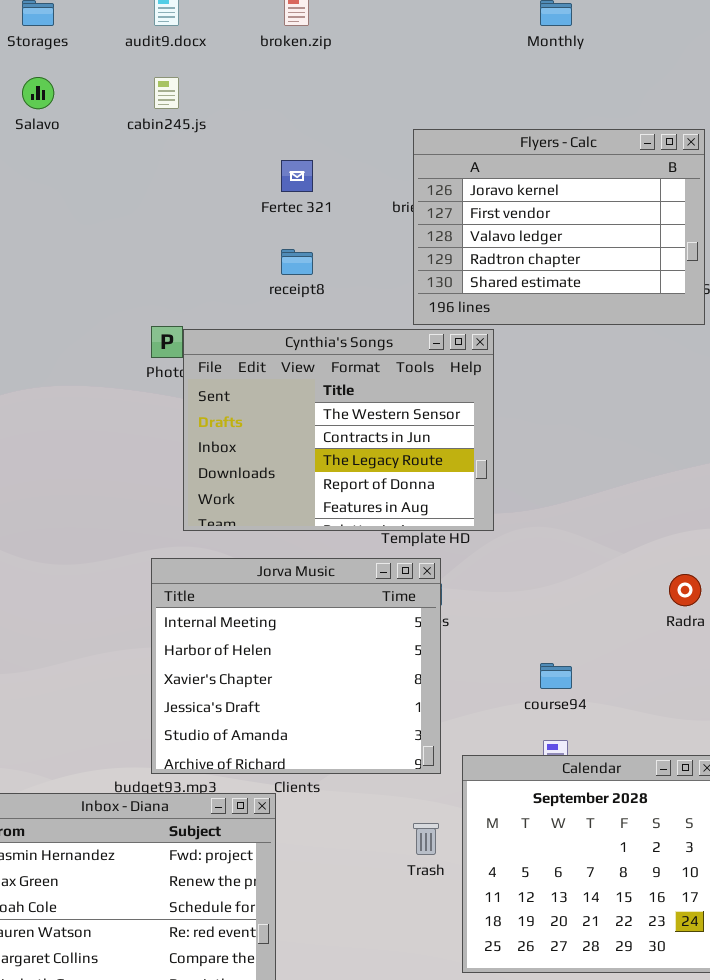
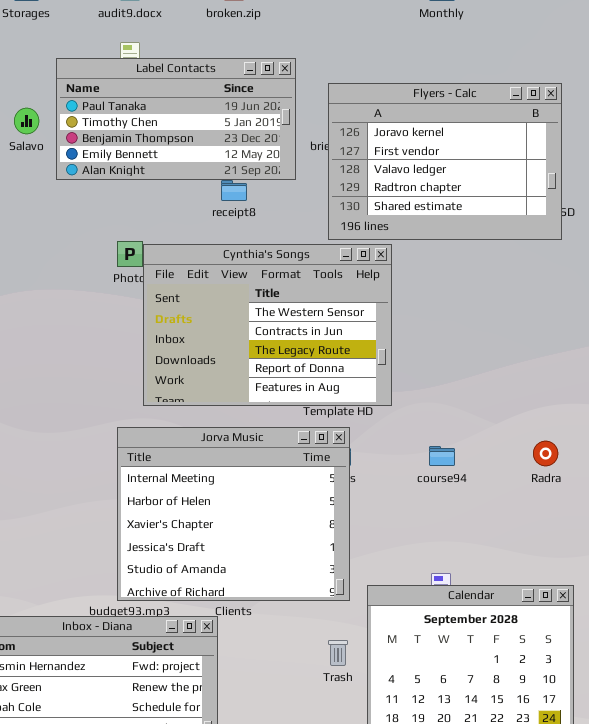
Salavo: [22,77,54,109] -> [14,108,39,134], moved
Label Contacts: none -> [56,58,296,180], opened
course94: [540,663,572,689] -> [429,446,455,466], moved

